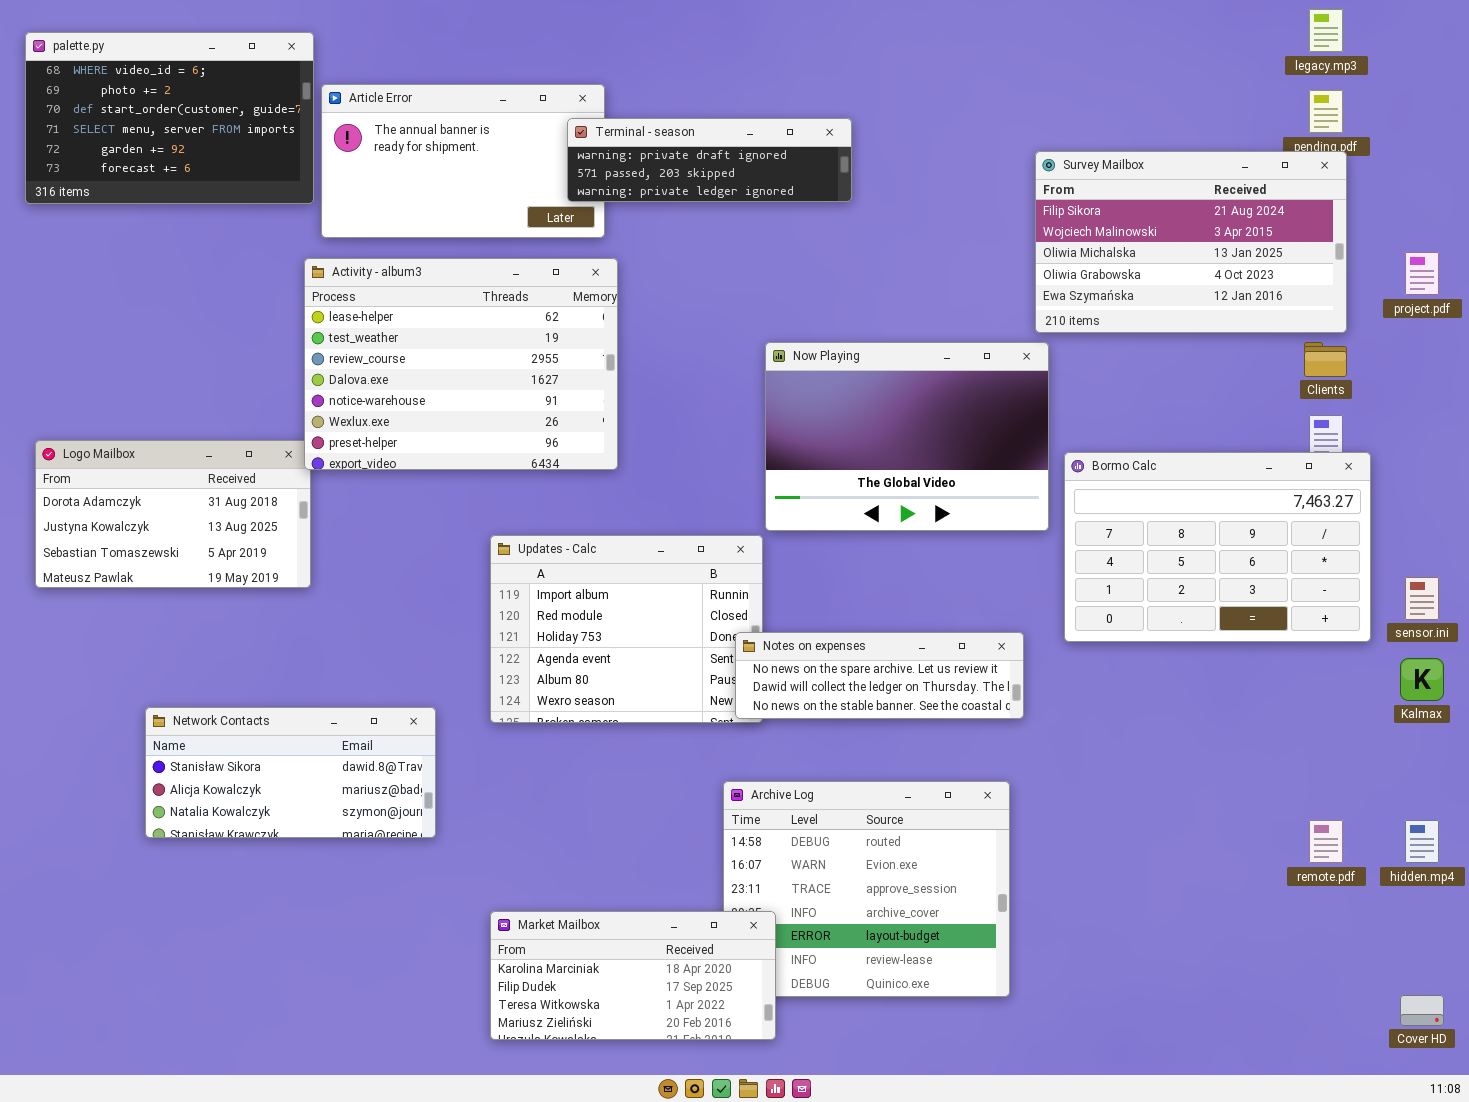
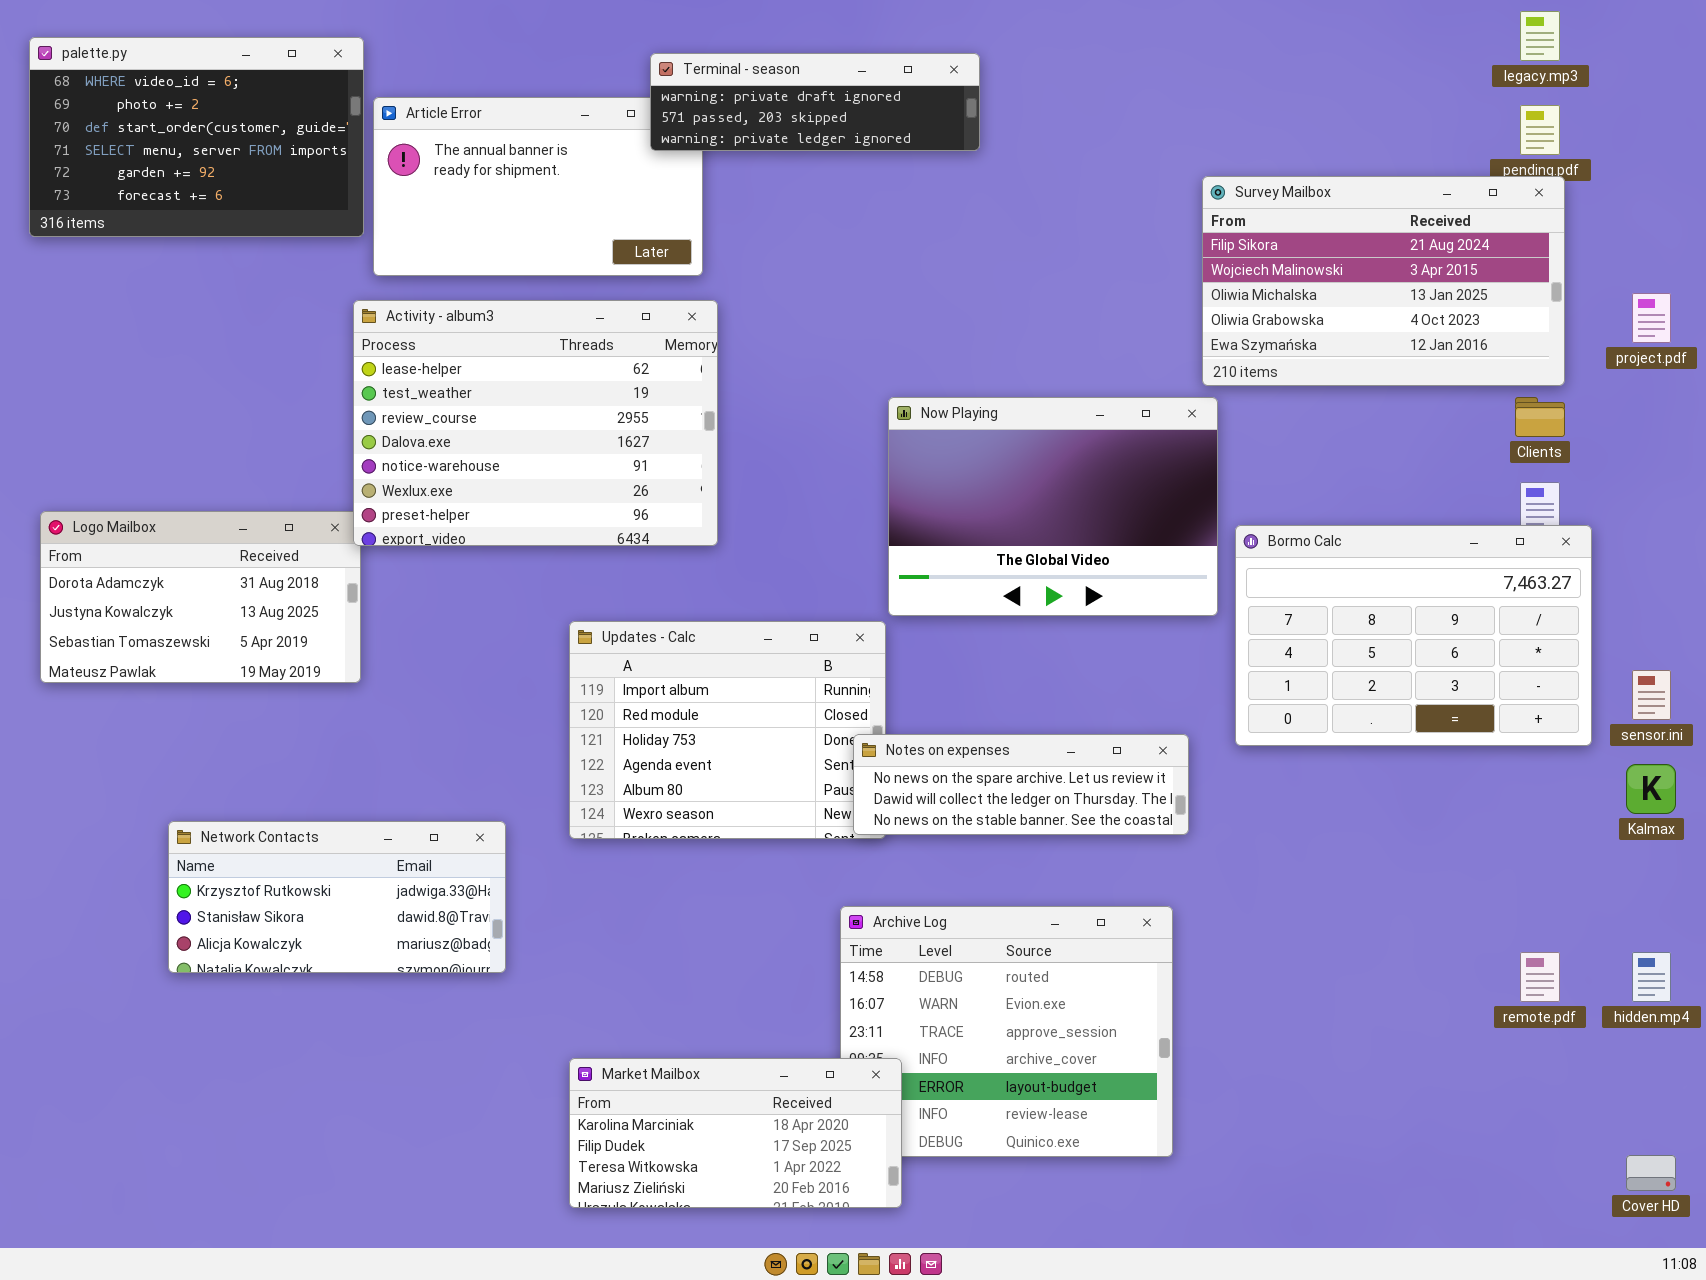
Terminal - season: [567,118,852,202] -> [650,53,980,151], moved
Network Contacts: [145,707,436,838] -> [168,821,506,973], scrolled up 1 row

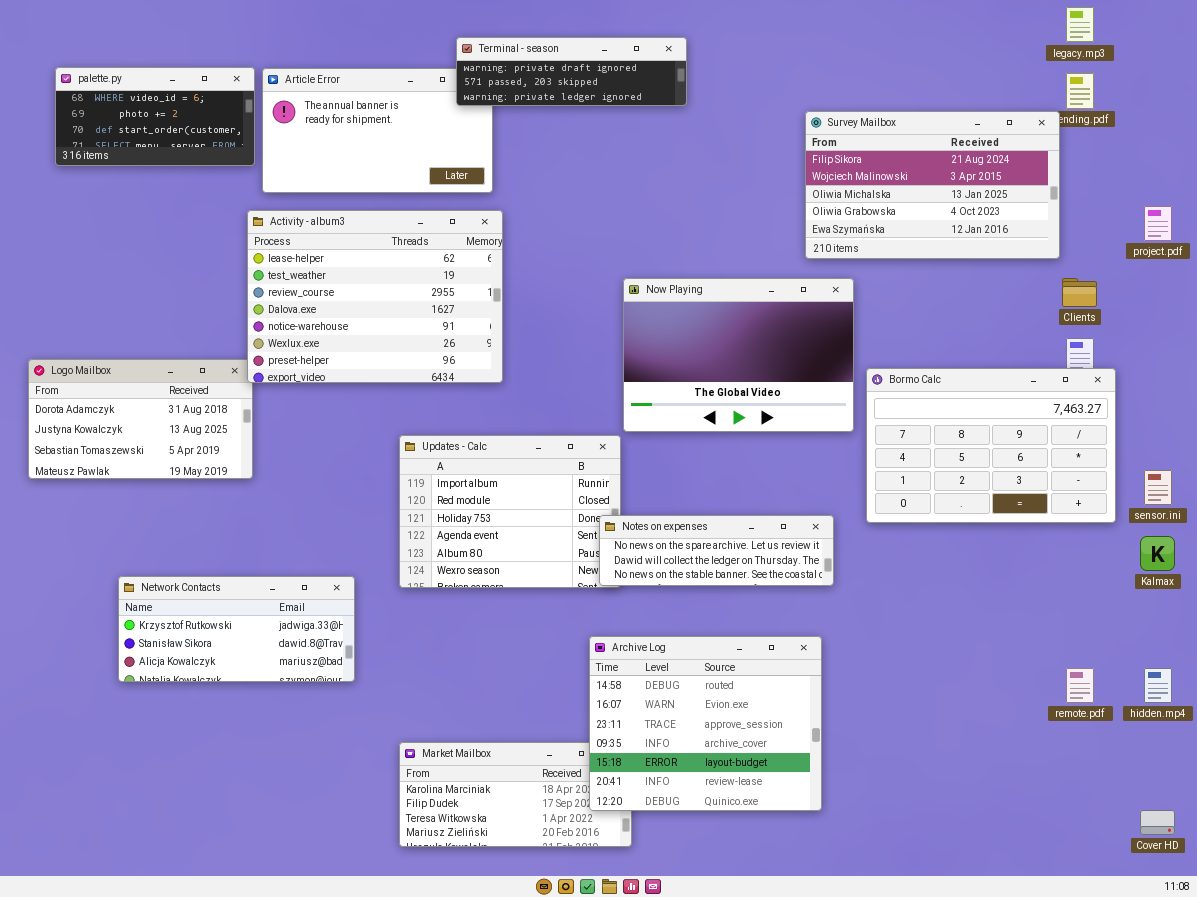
palette.py: [29,37,364,237] -> [55,67,255,166], resized
Survey Mailbox: [1202,176,1565,386] -> [805,111,1060,259], moved
Archive Log: [840,906,1173,1157] -> [589,636,822,811], raised

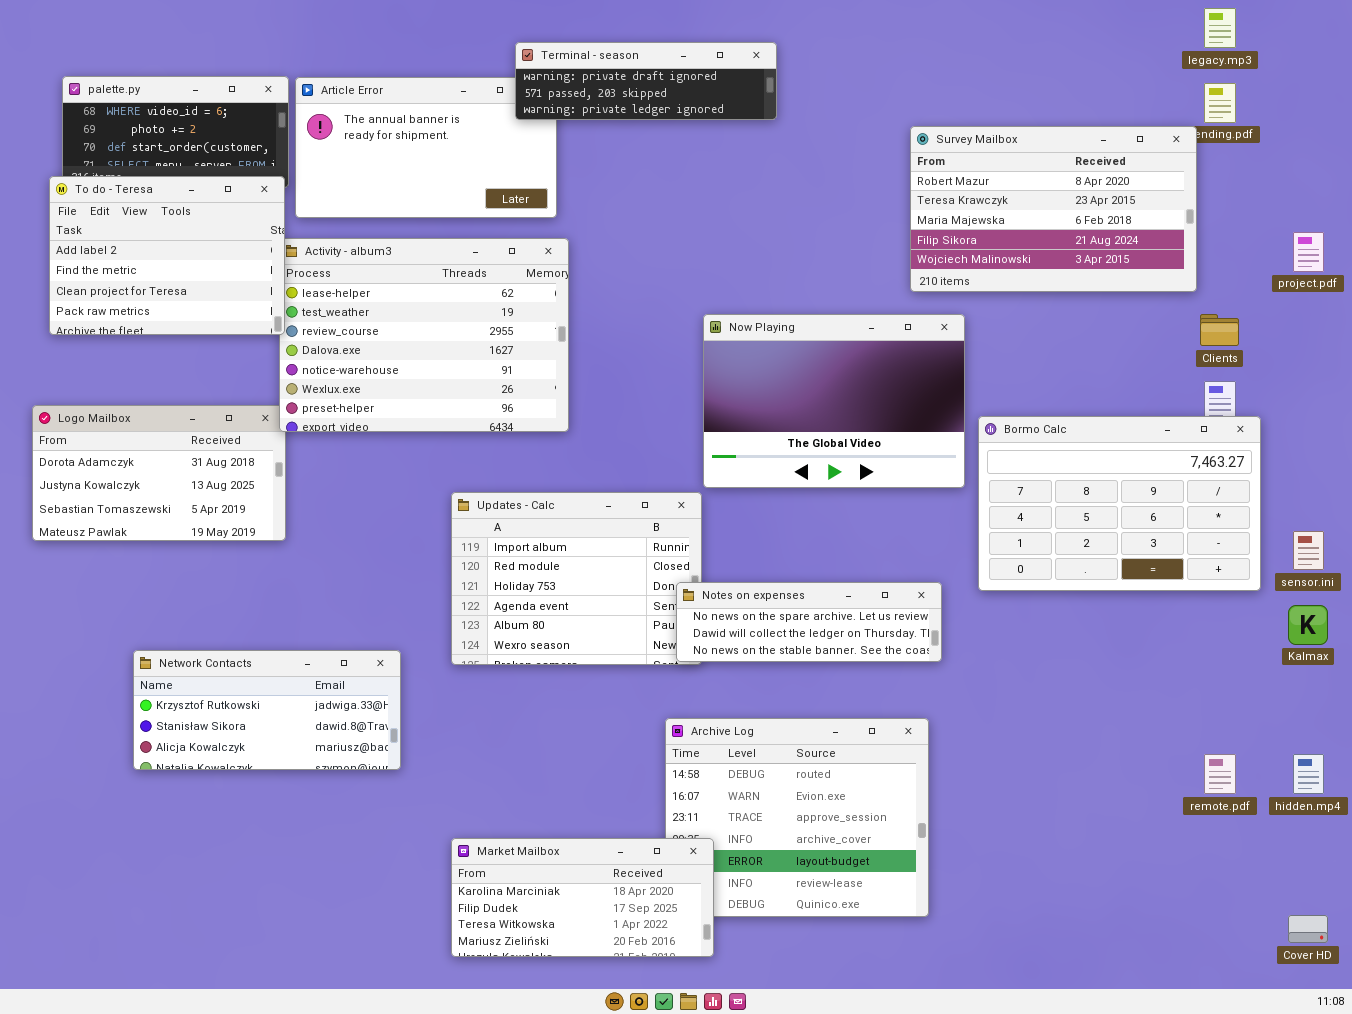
Survey Mailbox: [805,111,1060,259] -> [910,126,1197,292], scrolled up 3 rows
To do - Teresa: none -> [49,176,285,335], opened
Market Mailbox: [399,742,632,847] -> [451,838,714,957], raised

